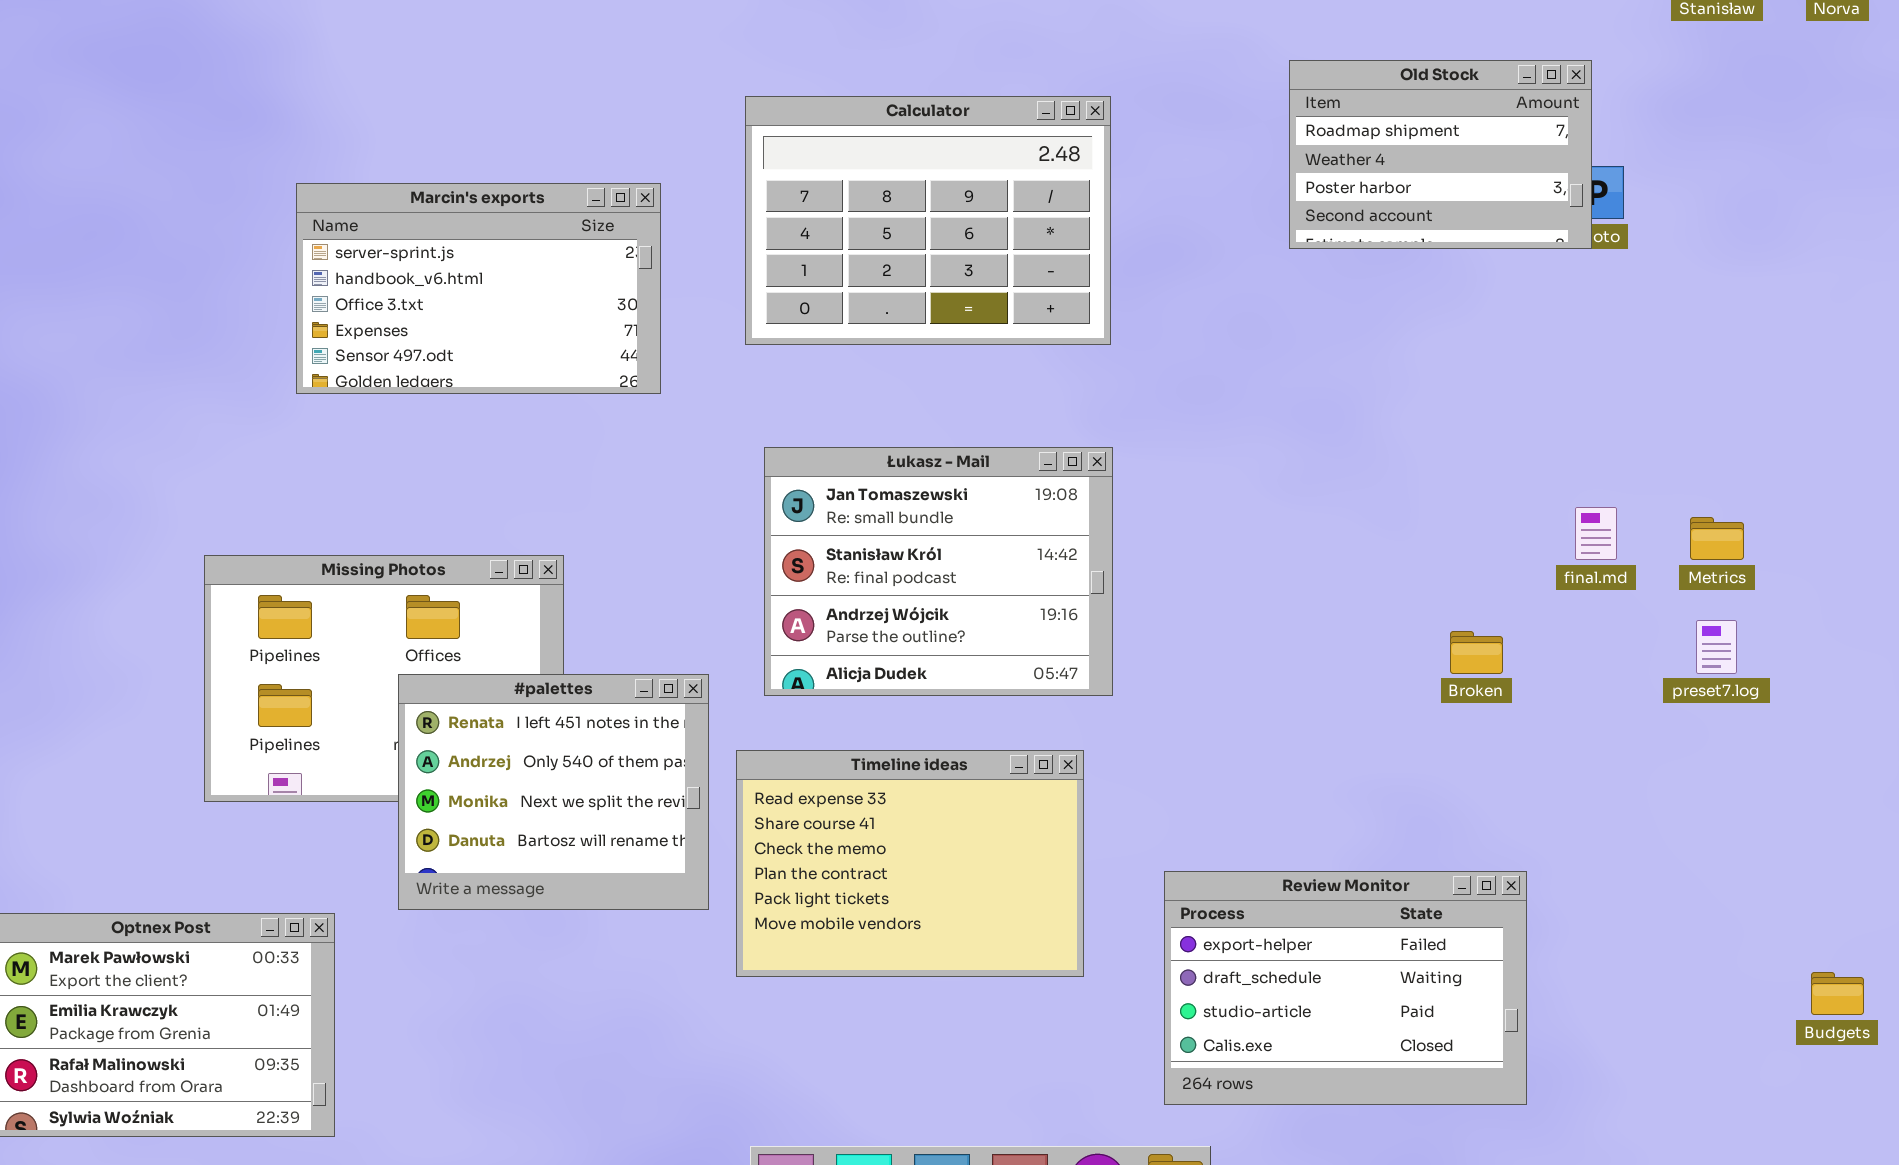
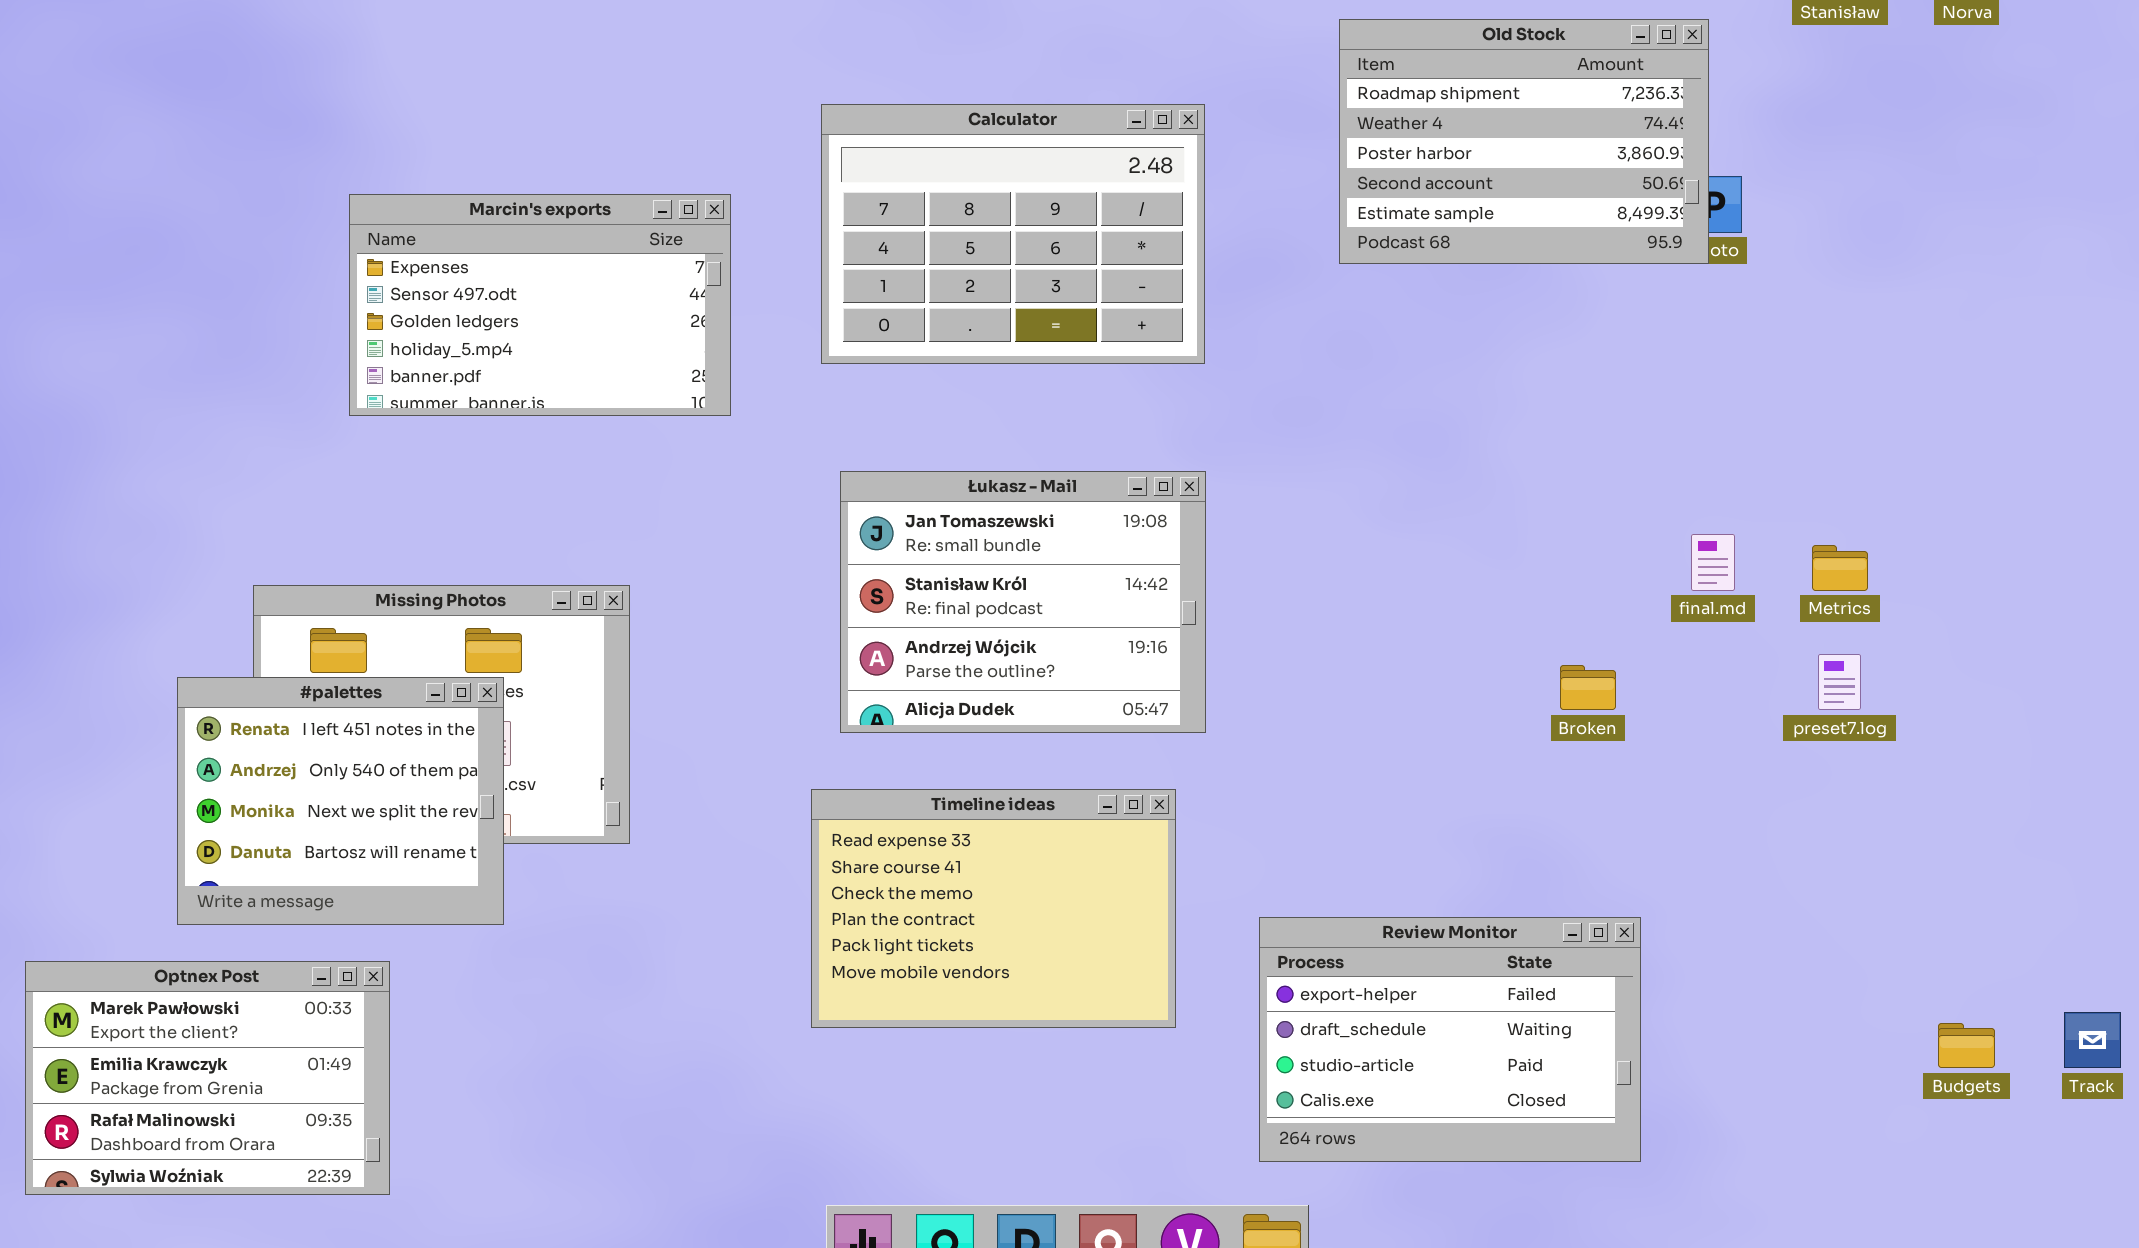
Old Stock: [1289,60,1592,249] -> [1339,19,1709,264], resized
Marcin's exports: [296,183,661,394] -> [349,194,731,416], scrolled down 3 rows
#palettes: [398,674,709,910] -> [177,677,504,925], moved

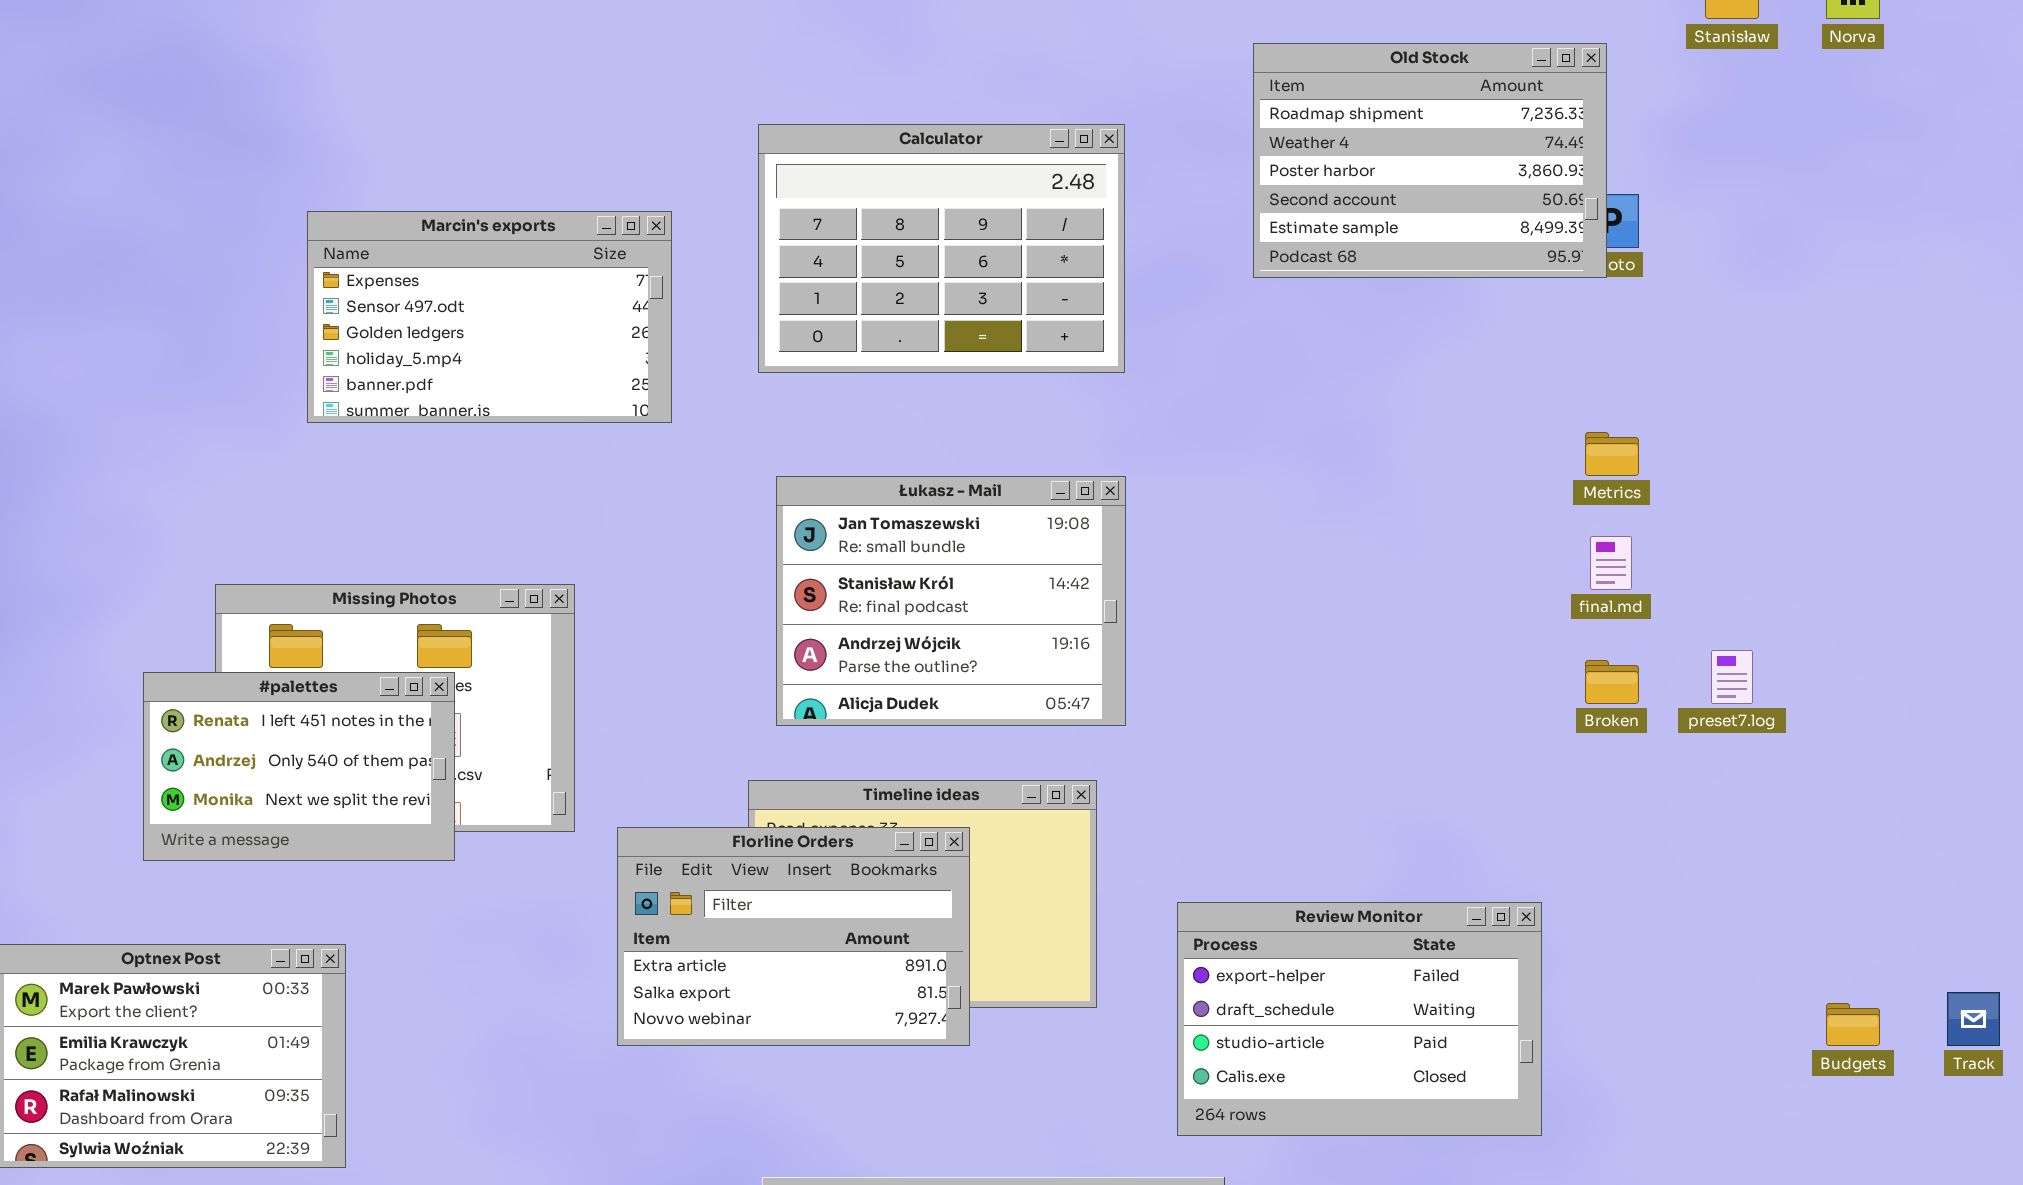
Metrics: [1812,545,1868,591] -> [1585,432,1639,476], moved
Broken: [1560,665,1616,710] -> [1585,660,1639,704], moved
#palettes: [177,677,504,925] -> [143,672,455,861], resized
Florline Orders: none -> [617,827,970,1046], opened

